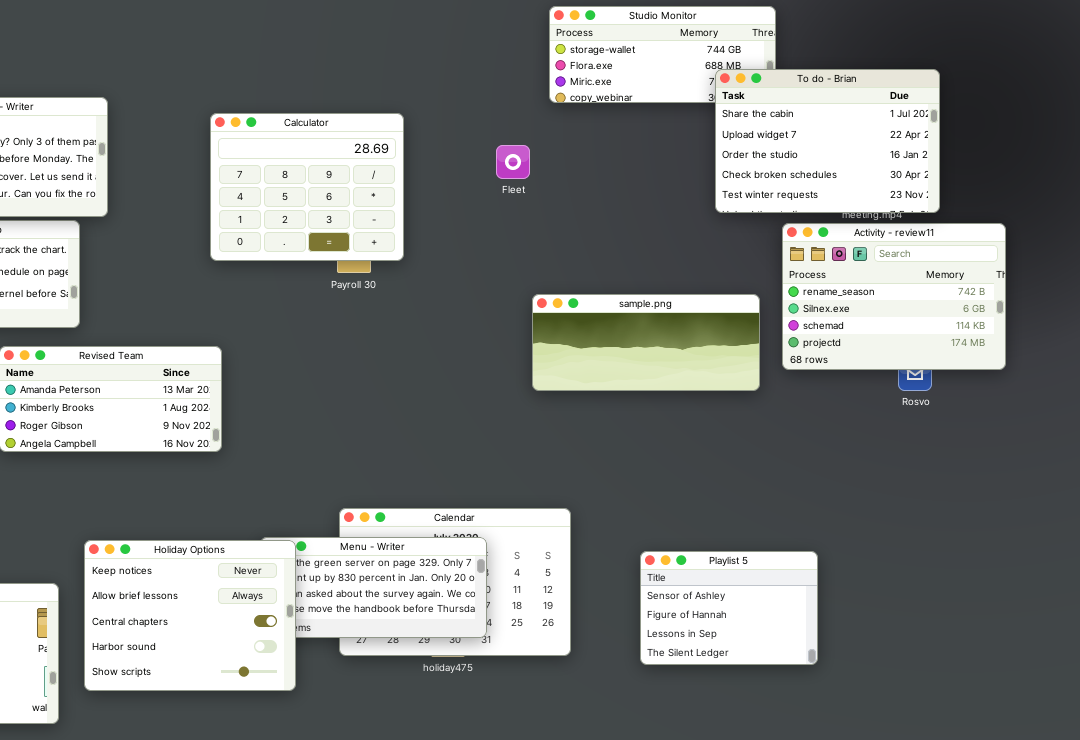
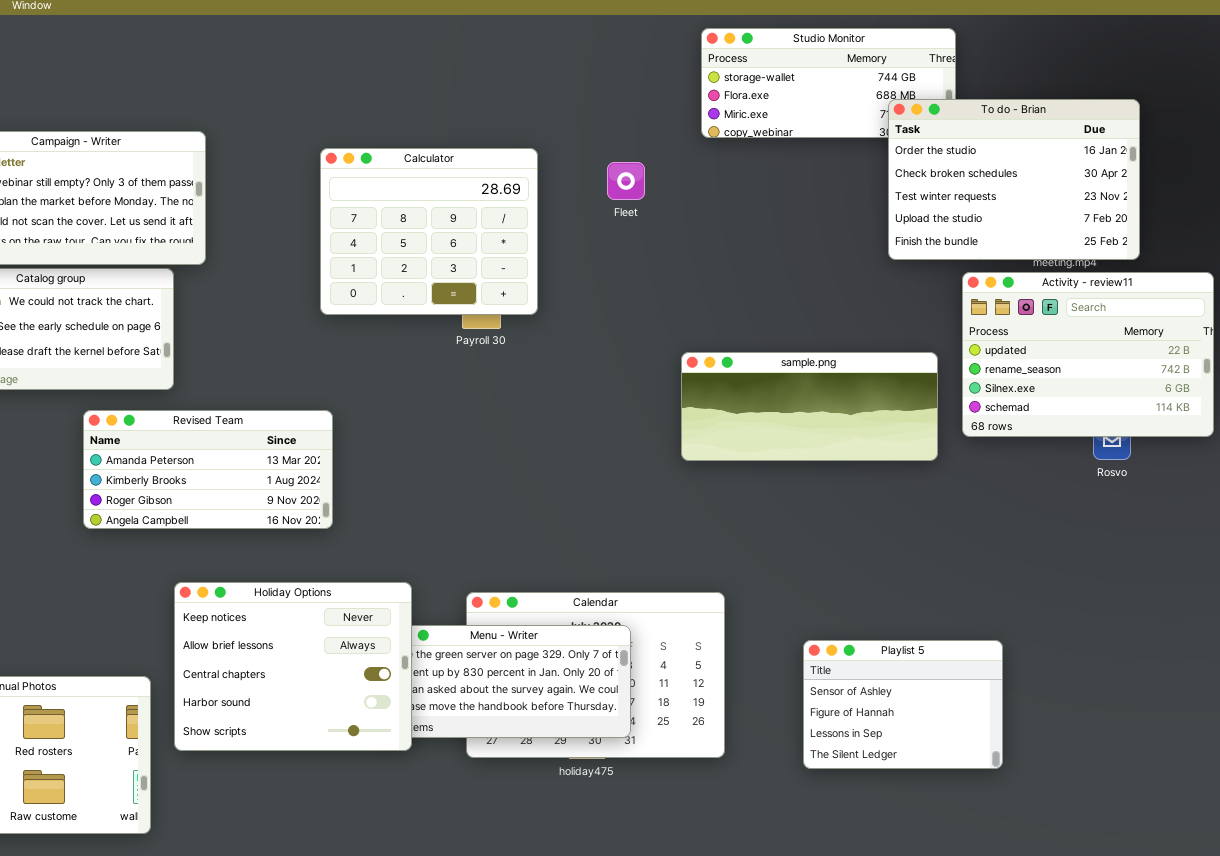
To do - Brian: [715,69,940,213] -> [888,99,1140,260], scrolled down 2 rows
Fleet: [496,145,530,179] -> [607,162,645,200], moved
Activity - review11: [782,223,1006,370] -> [962,272,1214,437], scrolled up 1 row
Holiday Options: [84,540,296,691] -> [174,582,412,751], moved

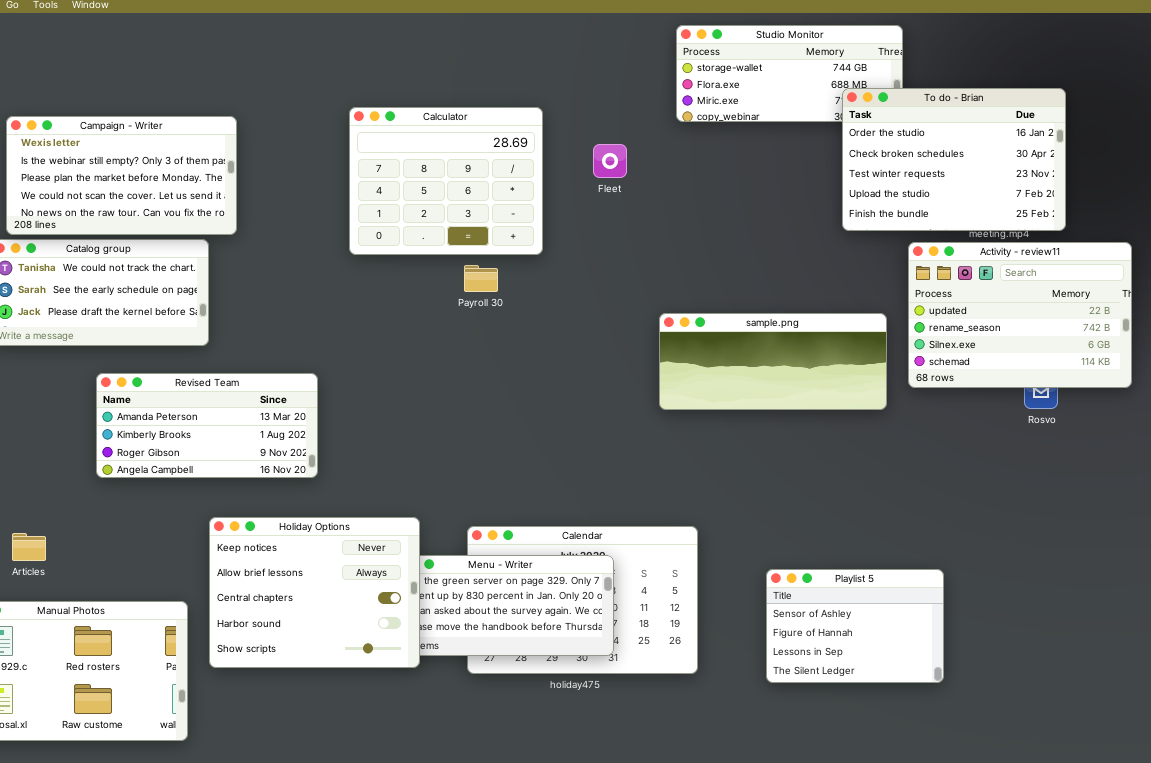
Calculator: [320,148,538,315] -> [349,107,543,255], moved
Revised Team: [83,410,333,529] -> [96,373,318,478], moved

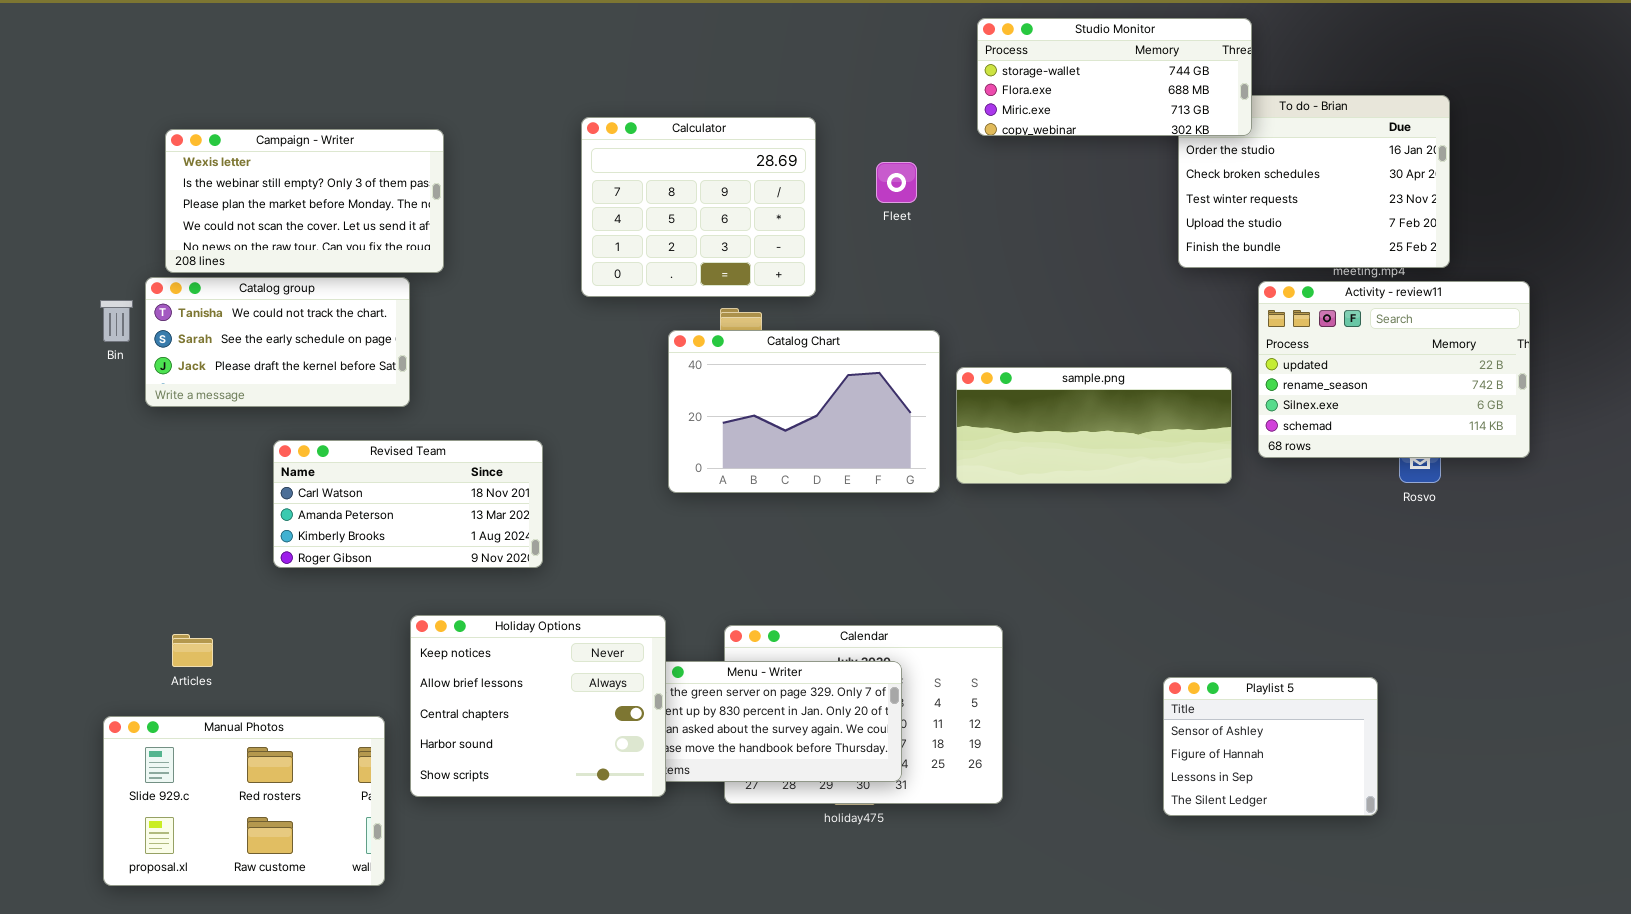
Studio Monitor: [676,25,903,122] -> [977,18,1252,136], raised
Catalog Chart: none -> [668,330,940,493], opened
Revised Team: [96,373,318,478] -> [273,440,543,568], scrolled up 1 row
Playlist 5: [766,569,944,683] -> [1163,677,1378,816], moved

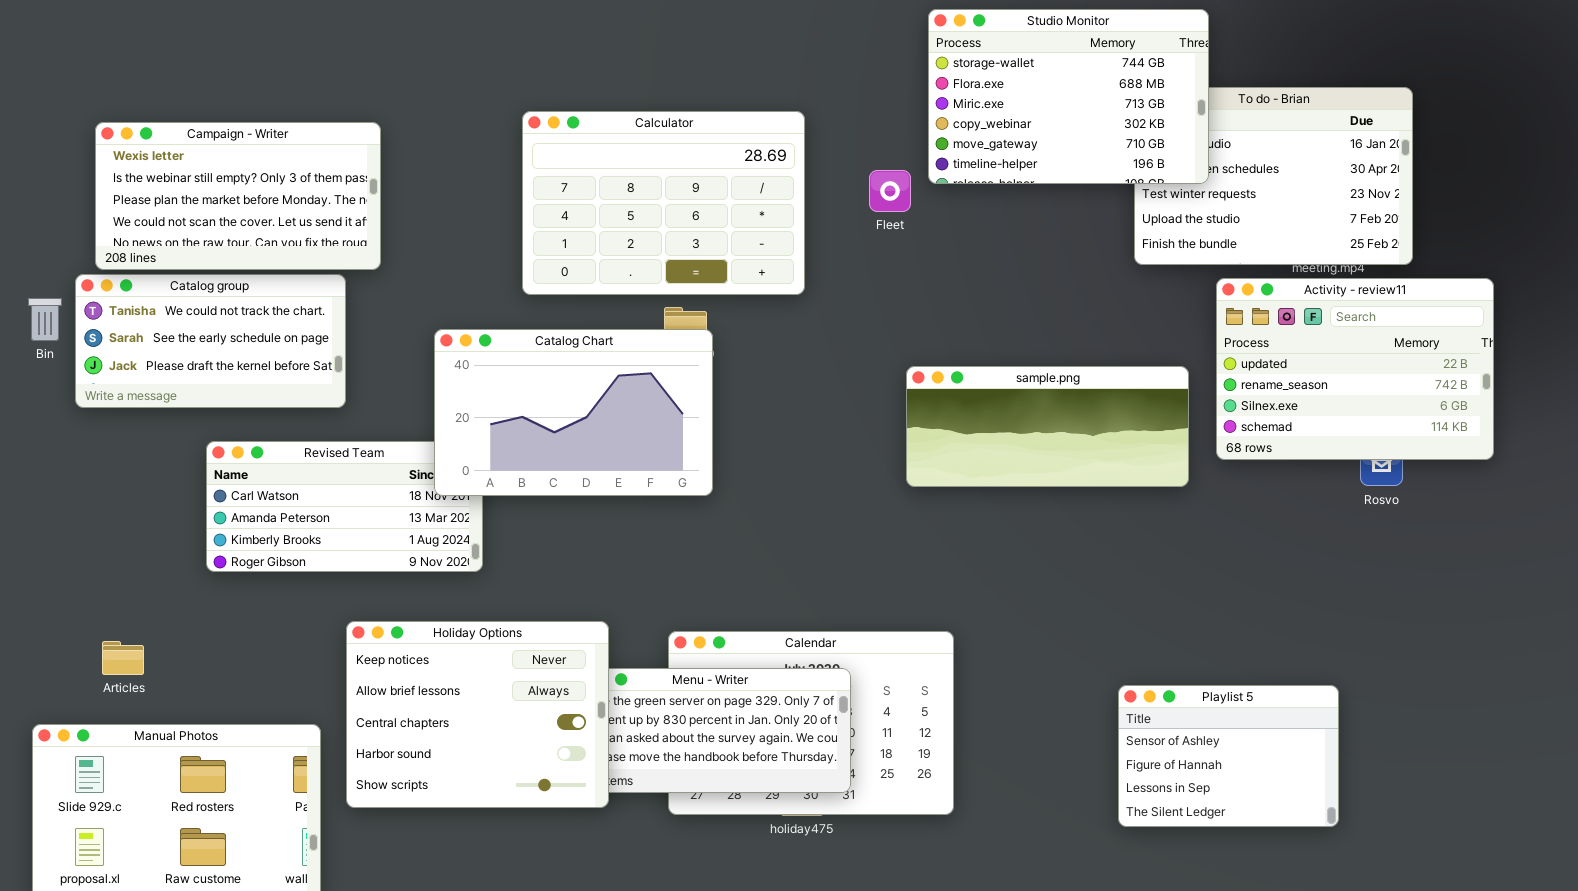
Studio Monitor: [977,18,1252,136] -> [928,9,1209,184], resized
Calculator: [581,117,816,297] -> [522,111,805,295], resized
Fleet: [876,162,917,203] -> [869,170,911,212], moved
Catalog Chart: [668,330,940,493] -> [434,329,713,496], moved

